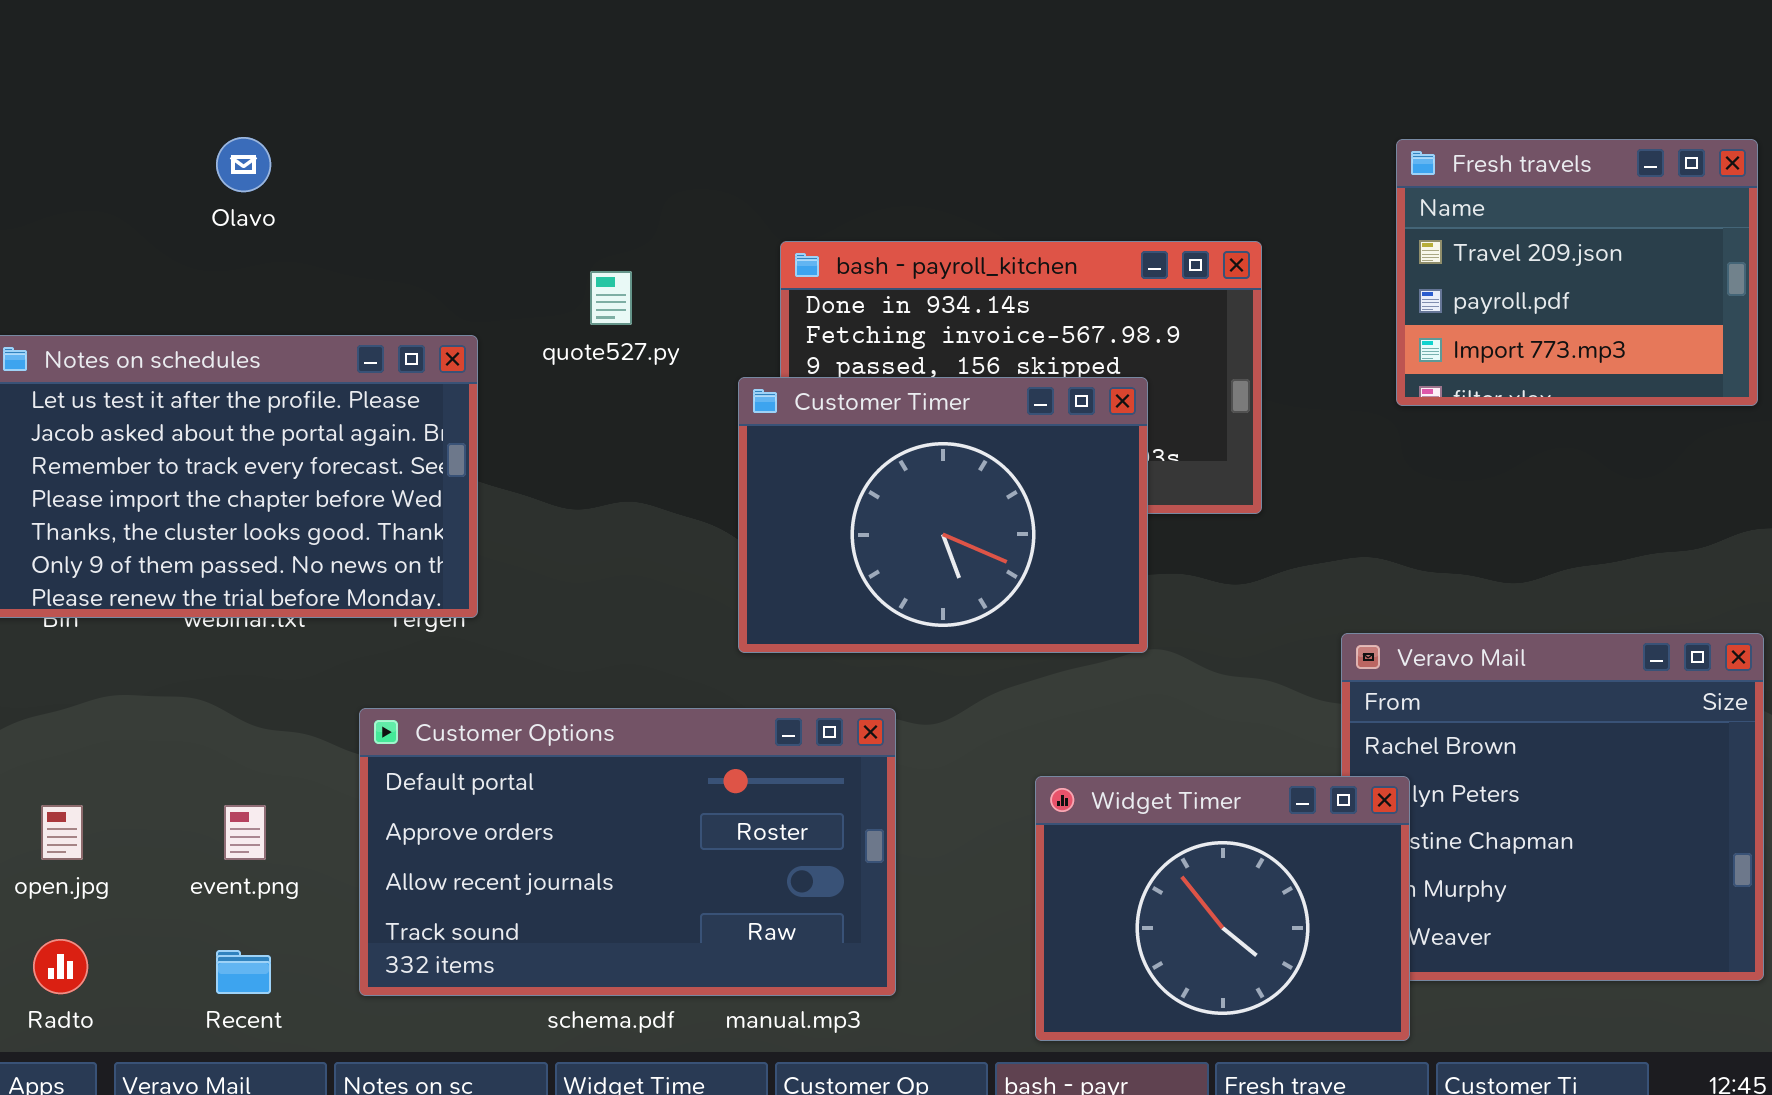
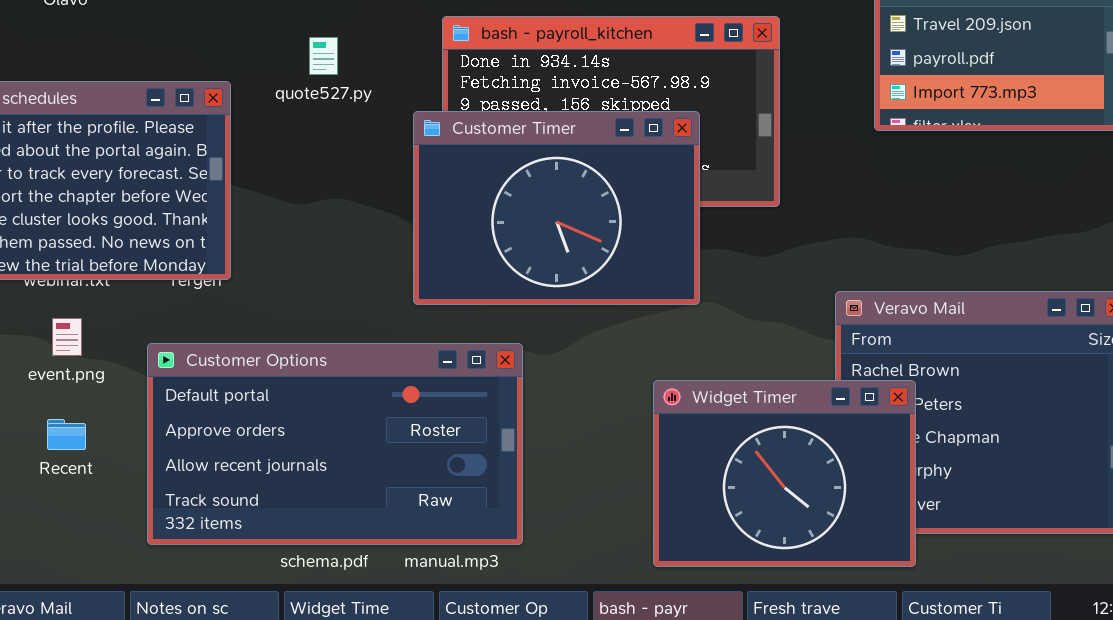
Widget Timer: [1035,776,1410,1041] -> [653,380,916,567], moved
event.png: [224,805,266,860] -> [52,318,82,356], moved
Recent: [216,950,271,994] -> [47,419,86,450], moved

